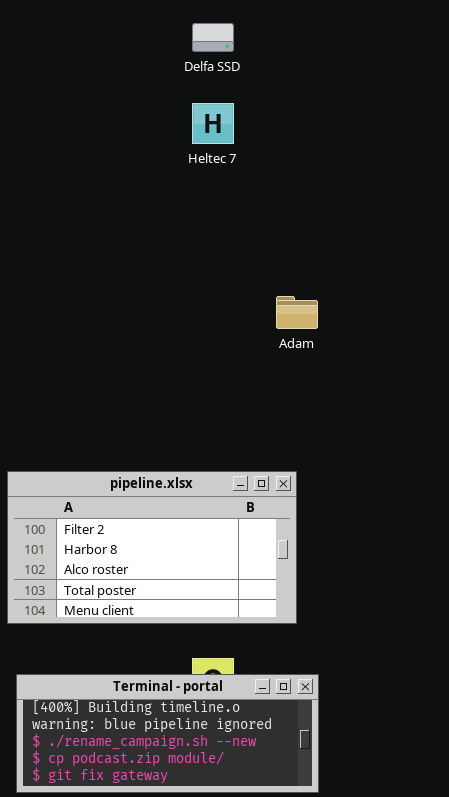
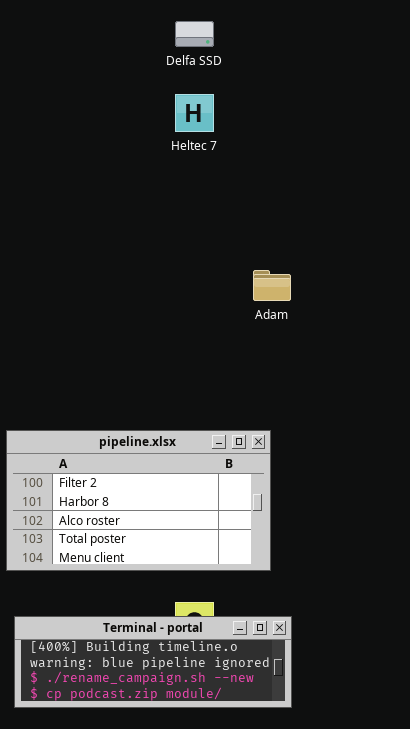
Terminal - portal: [16,674,319,793] -> [14,616,292,708], resized

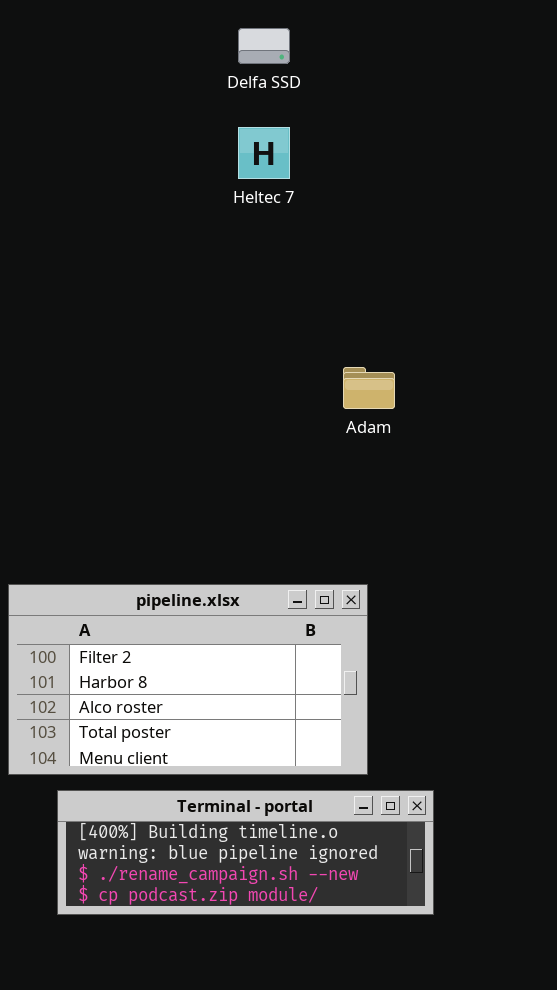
Terminal - portal: [14,616,292,708] -> [57,790,434,915], moved

